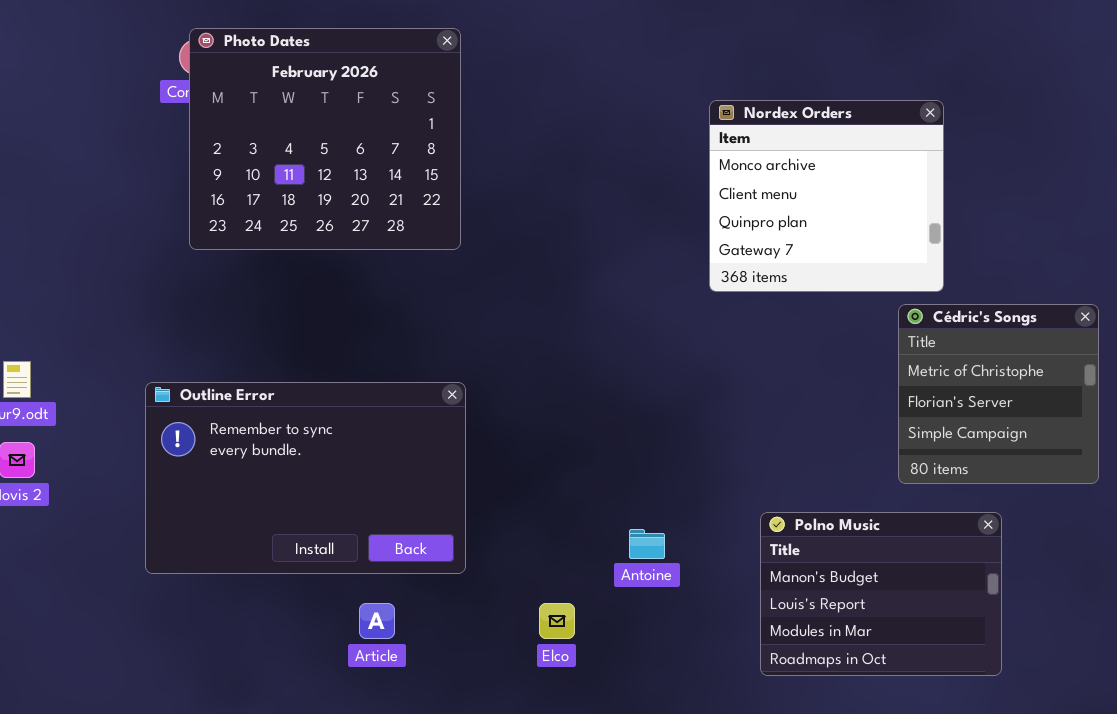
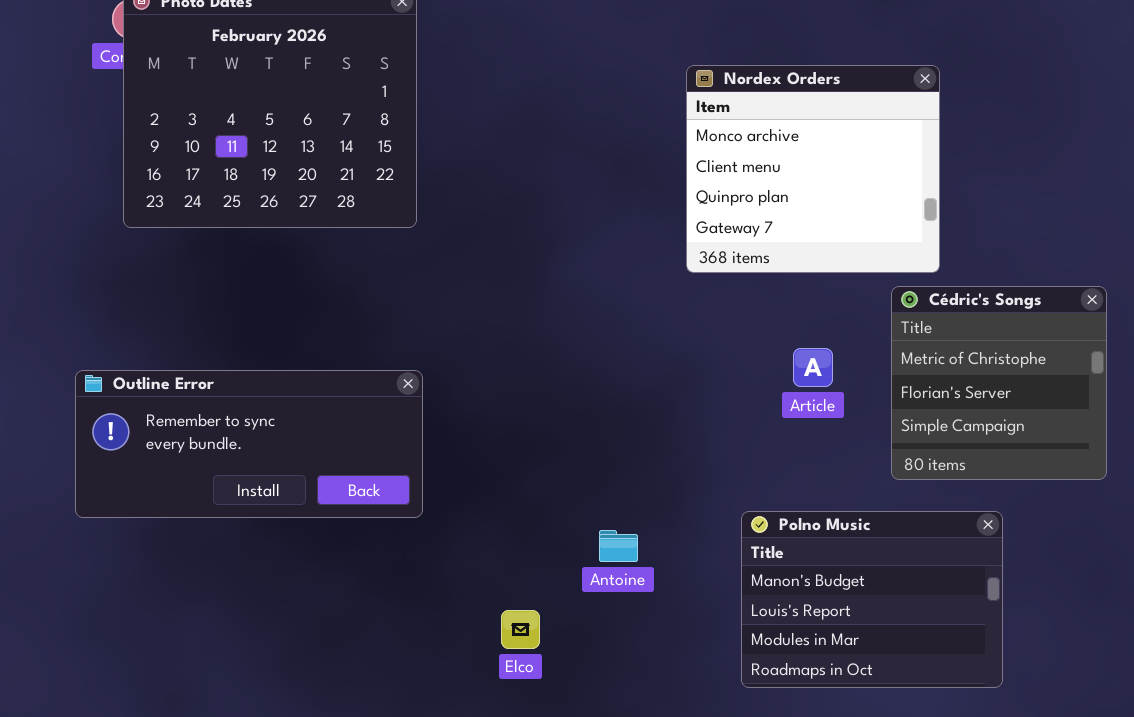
Outline Error: [145,382,466,574] -> [75,370,423,518], resized
Article: [359,603,395,639] -> [793,348,833,387], moved

